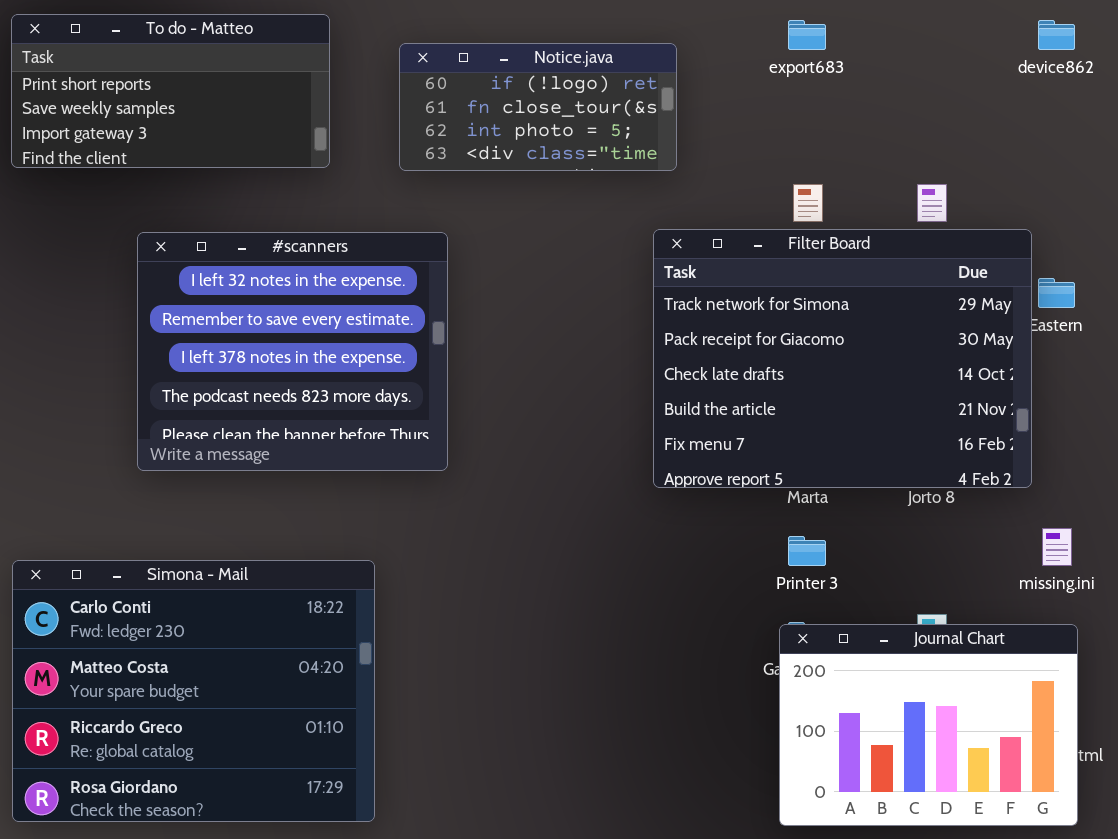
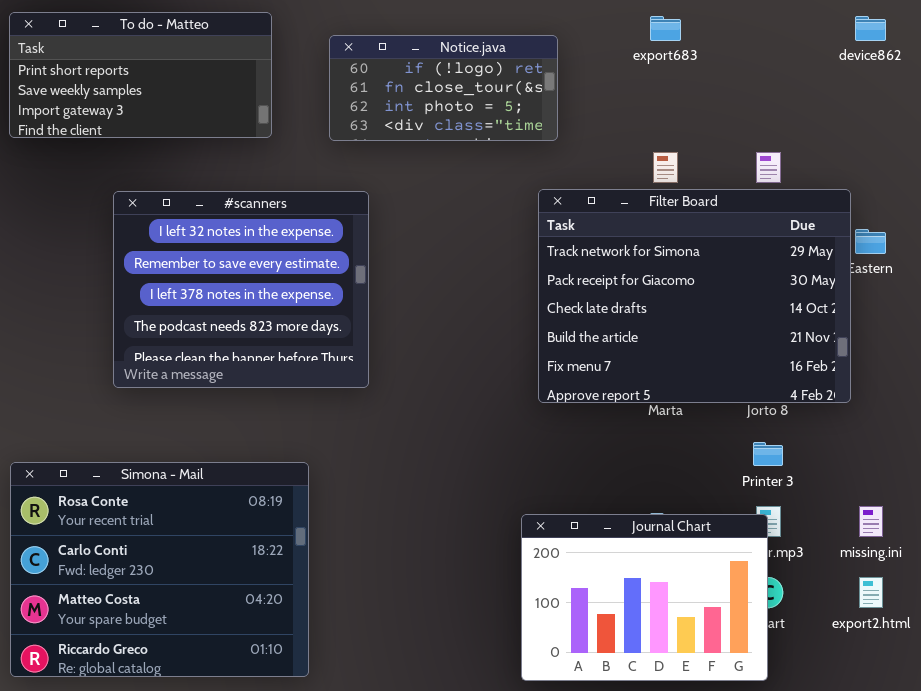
missing.ini: [1042,528,1072,566] -> [859,506,883,537], moved
Printer 3: [788,536,826,566] -> [753,442,783,466], moved
Simona - Mail: [12,560,375,822] -> [10,462,309,677], scrolled up 1 row
Journal Chart: [779,624,1078,826] -> [521,514,768,681], moved

